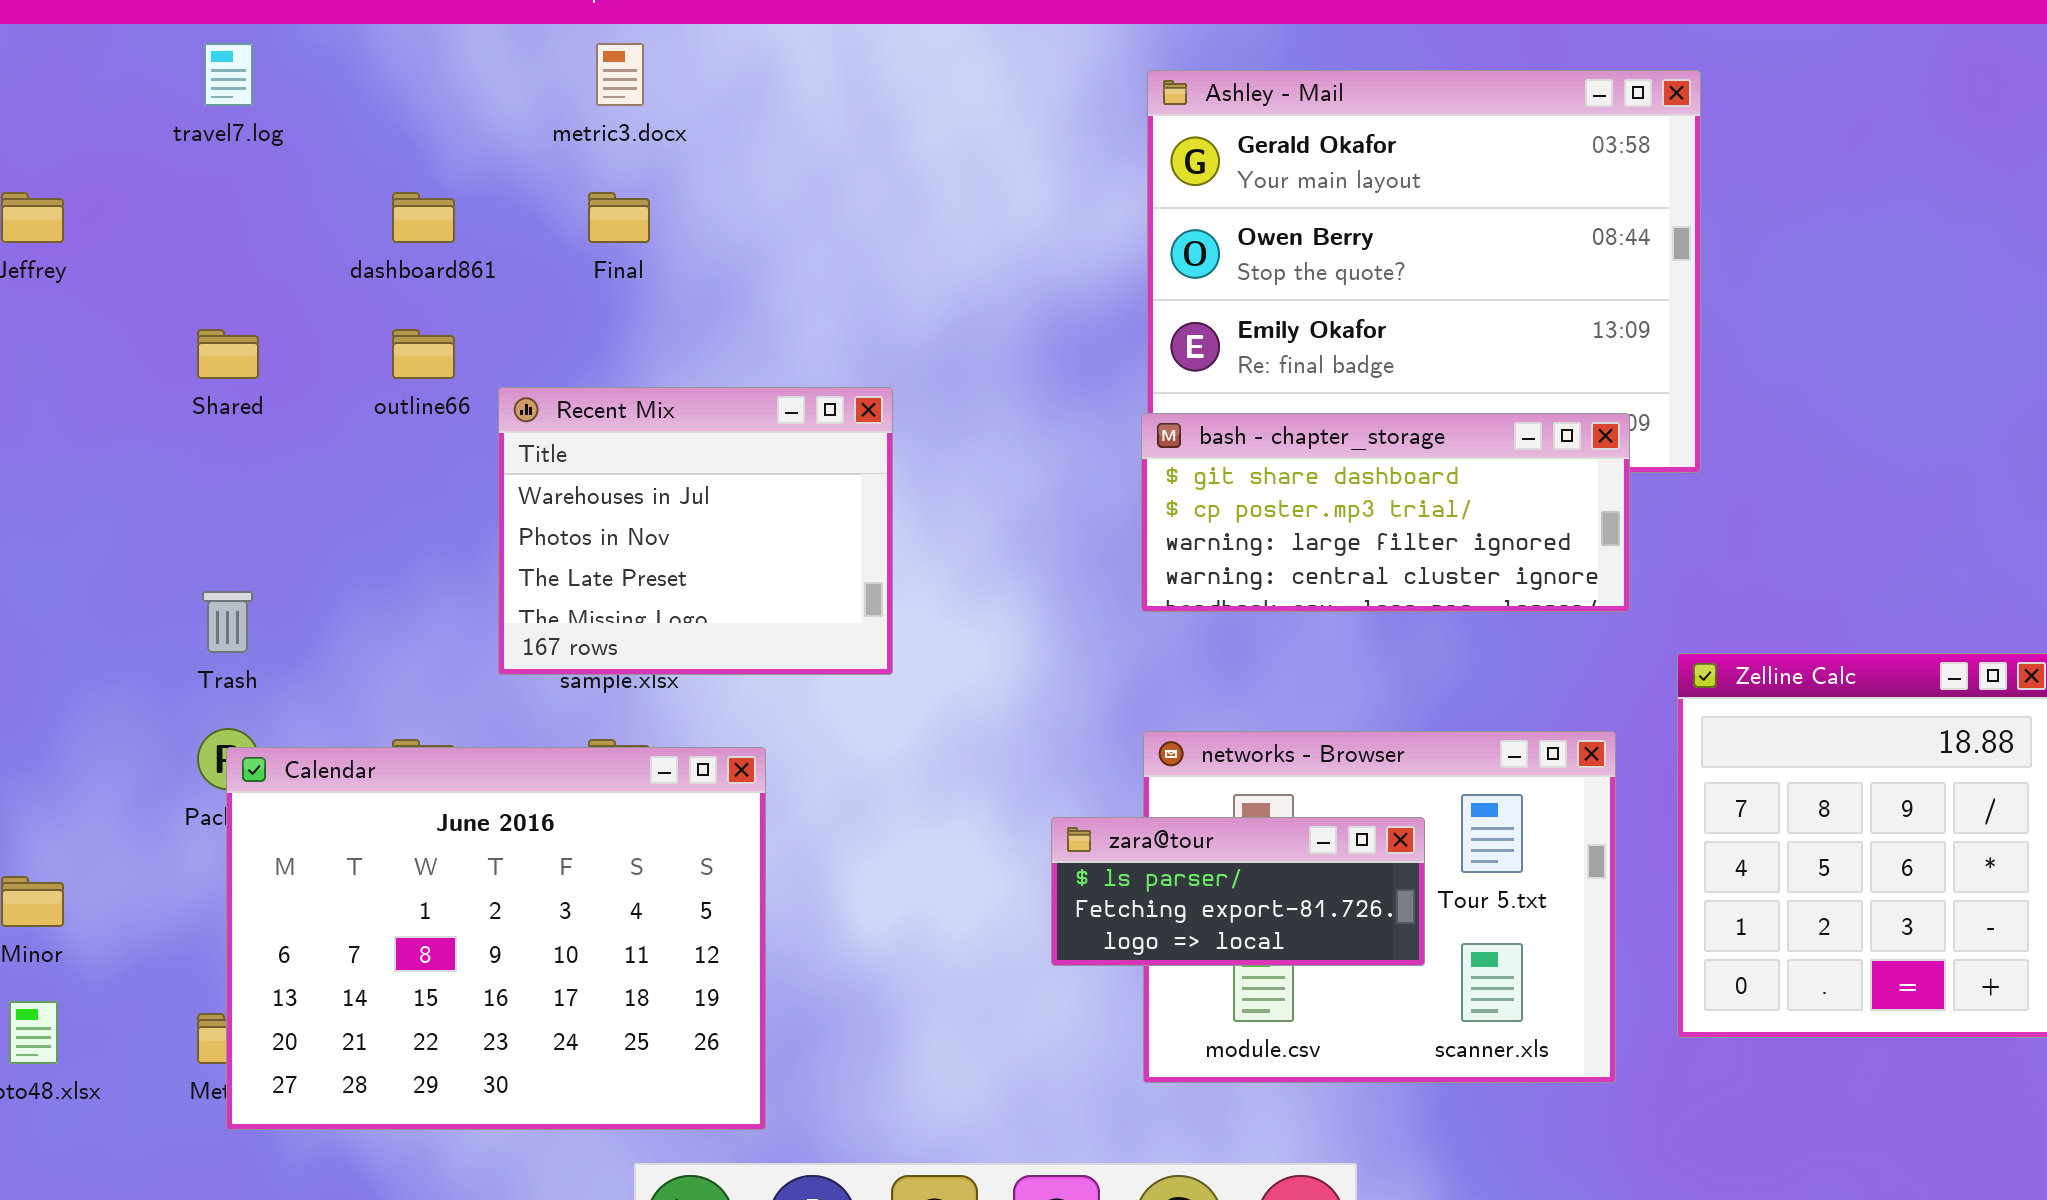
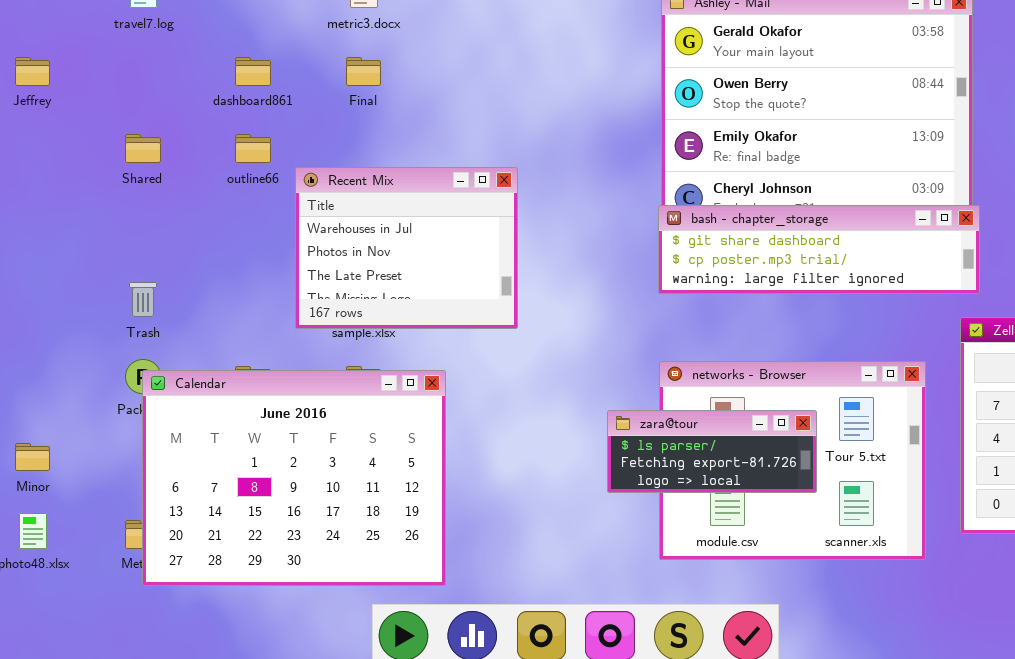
bash - chapter_storage: [1141,413,1630,612] -> [658,205,980,294], resized

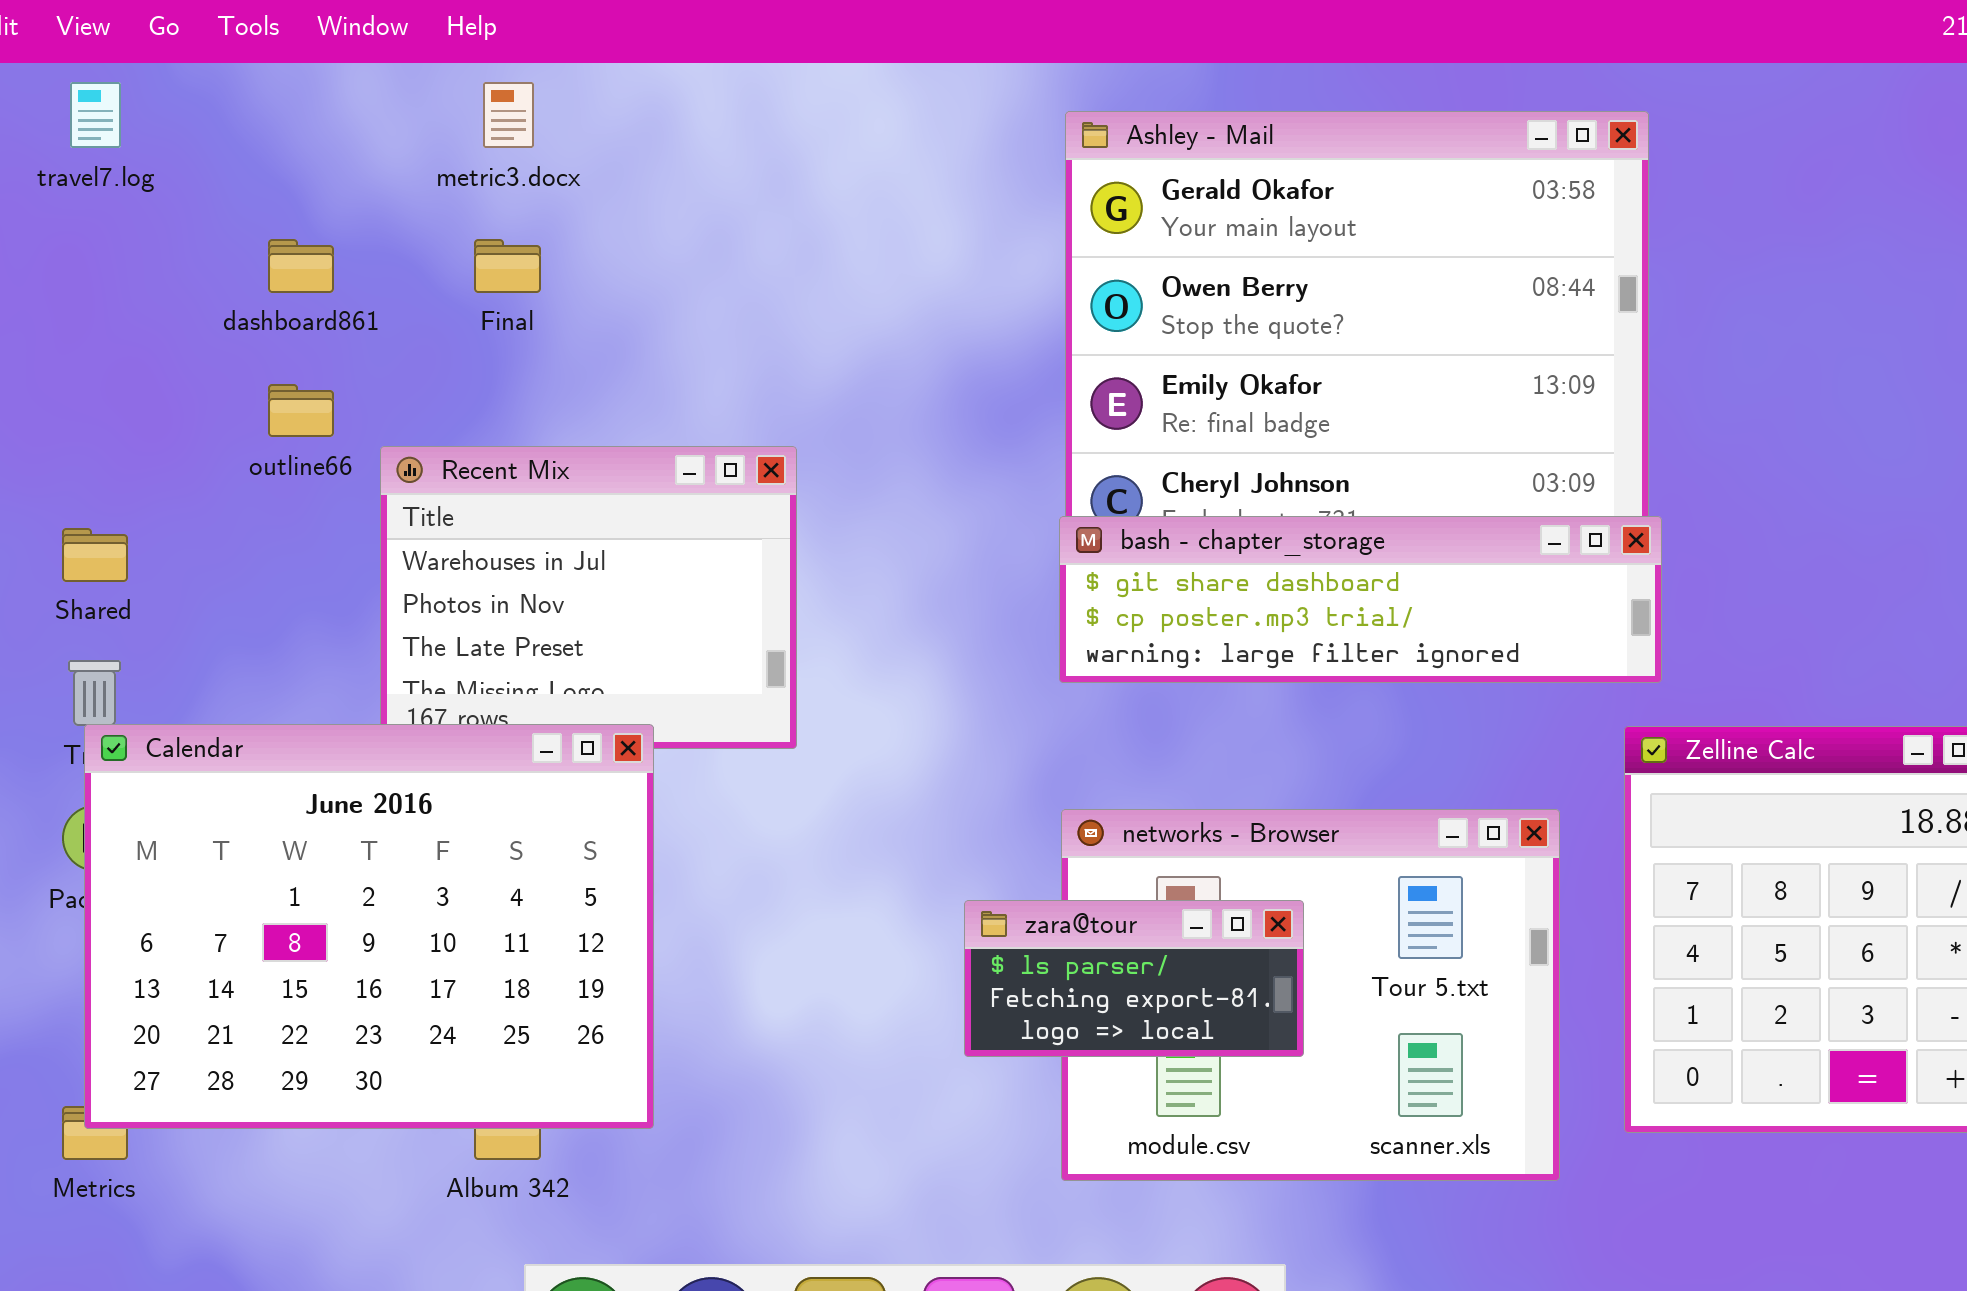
Shared: [125,134,161,163] -> [62,528,128,582], moved
Calendar: [142,370,446,586] -> [84,724,654,1129], moved
zara@tour: [607,410,817,493] -> [964,900,1304,1057], resized

